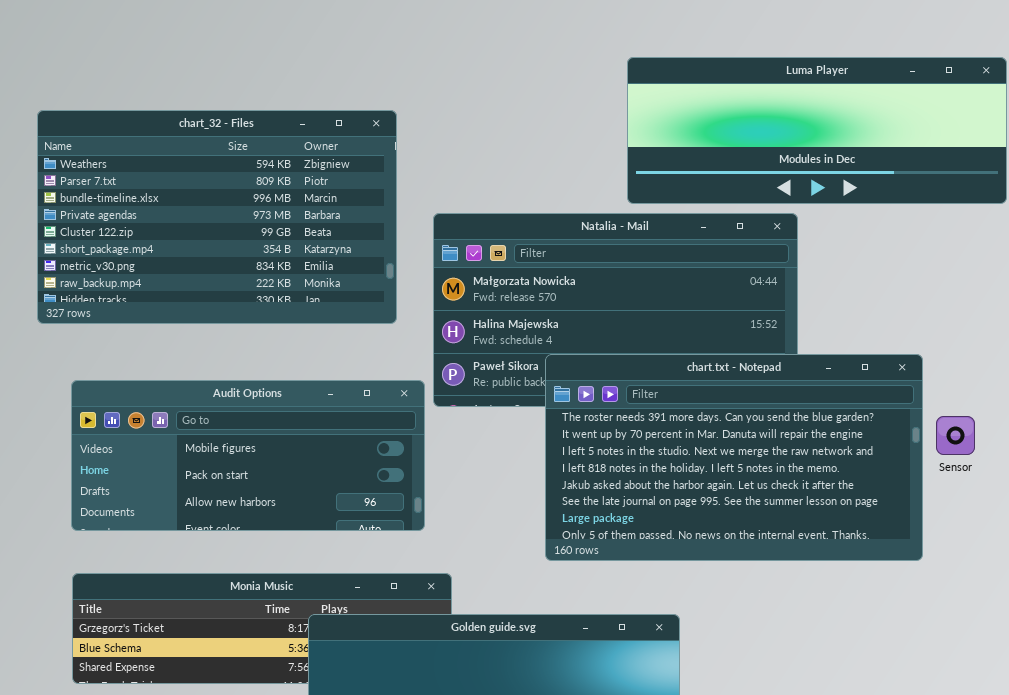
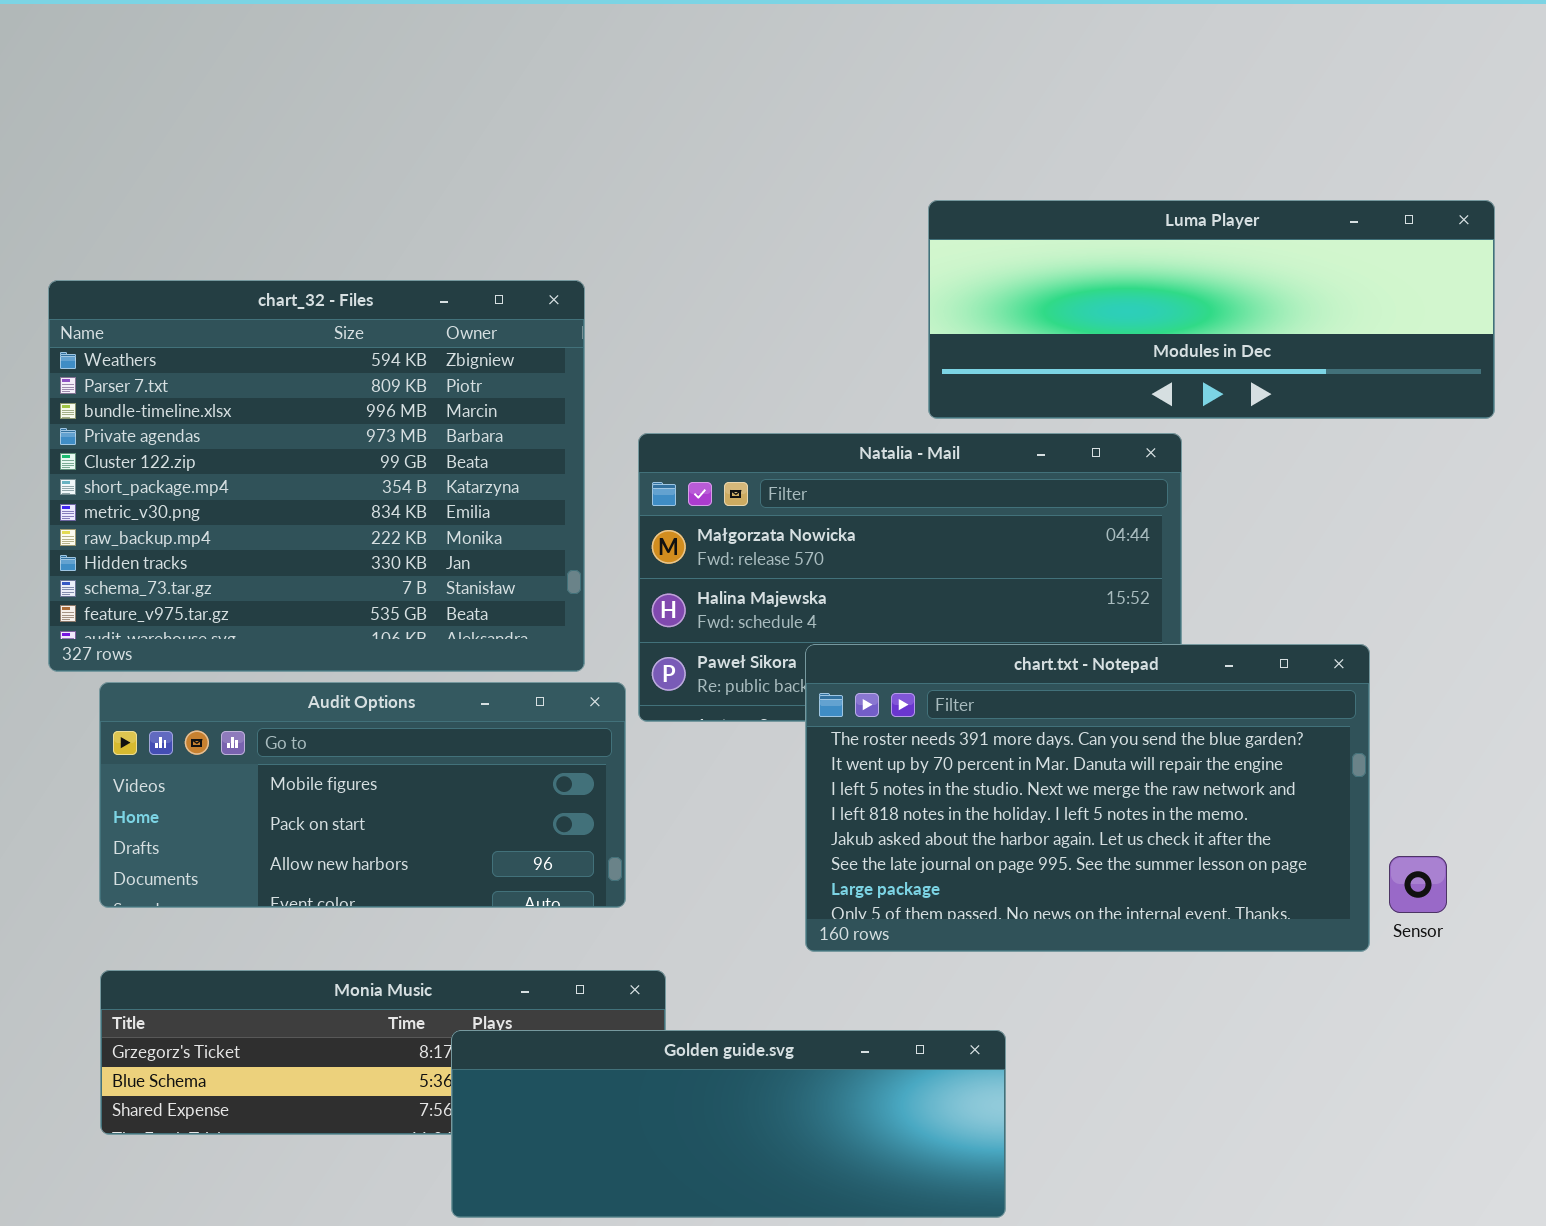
chart_32 - Files: [37,110,397,324] -> [48,280,585,672], resized
Sensor: [936,416,975,455] -> [1389,856,1447,913], moved

